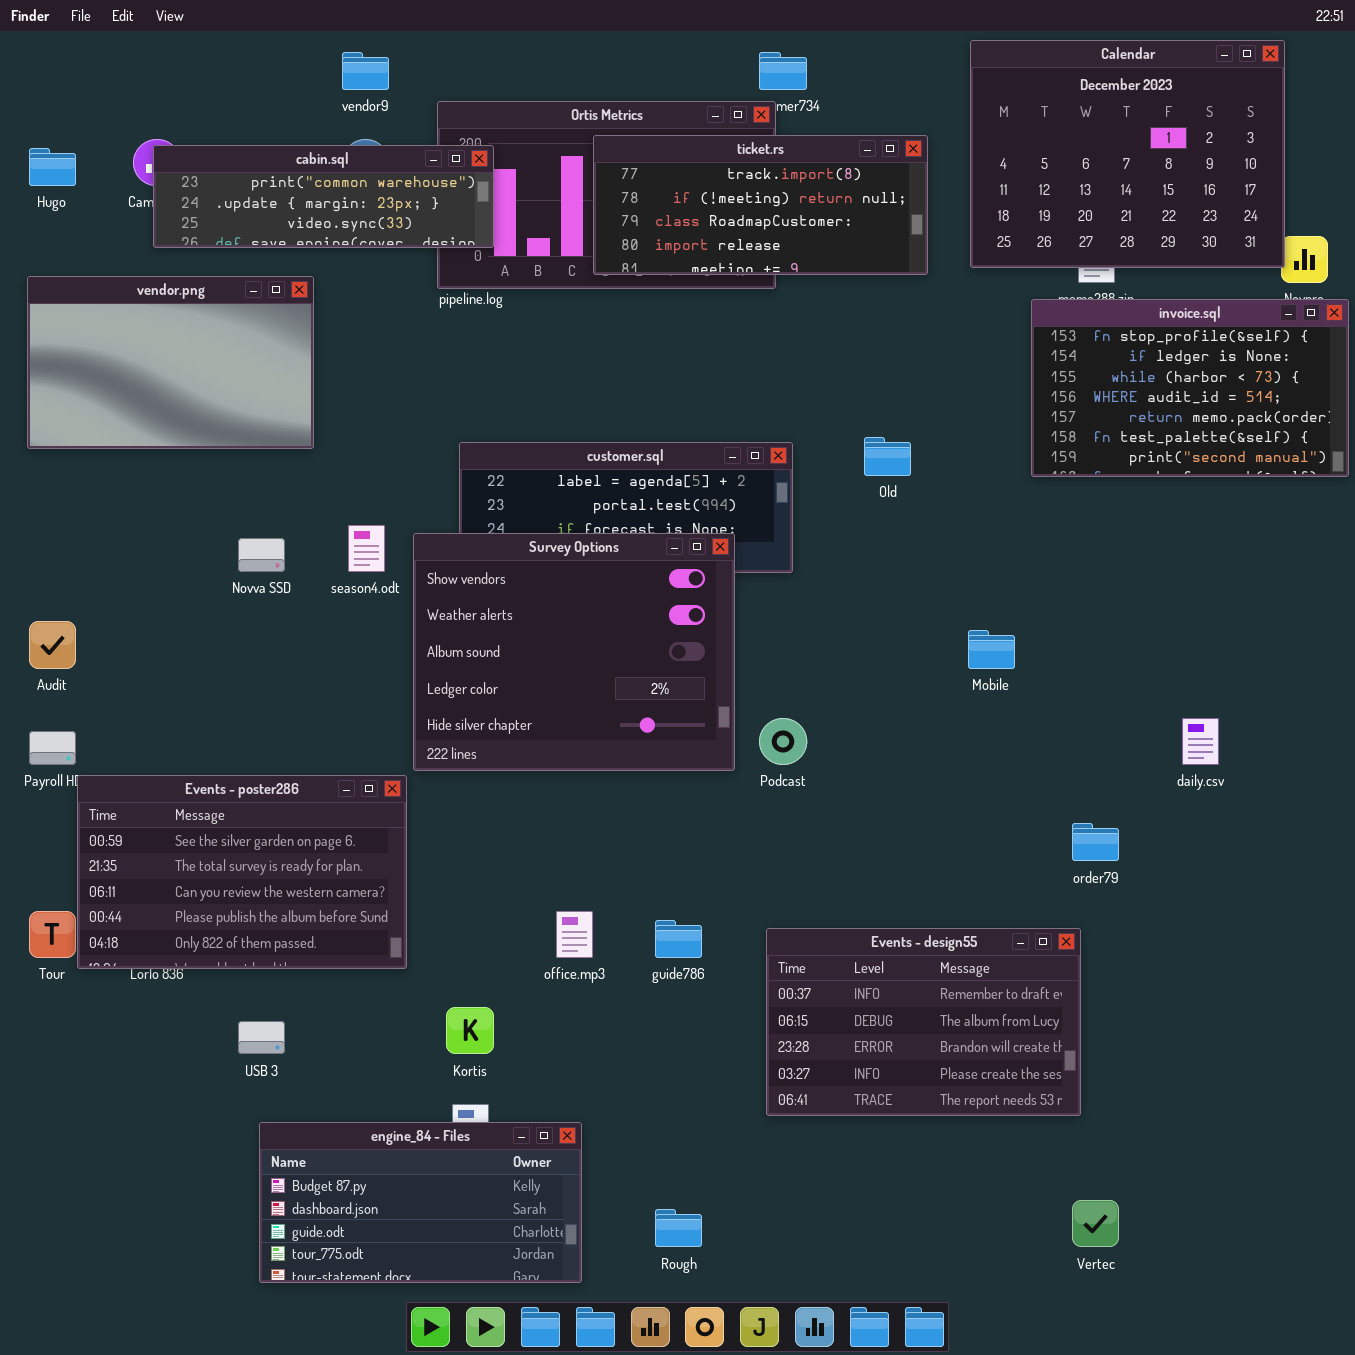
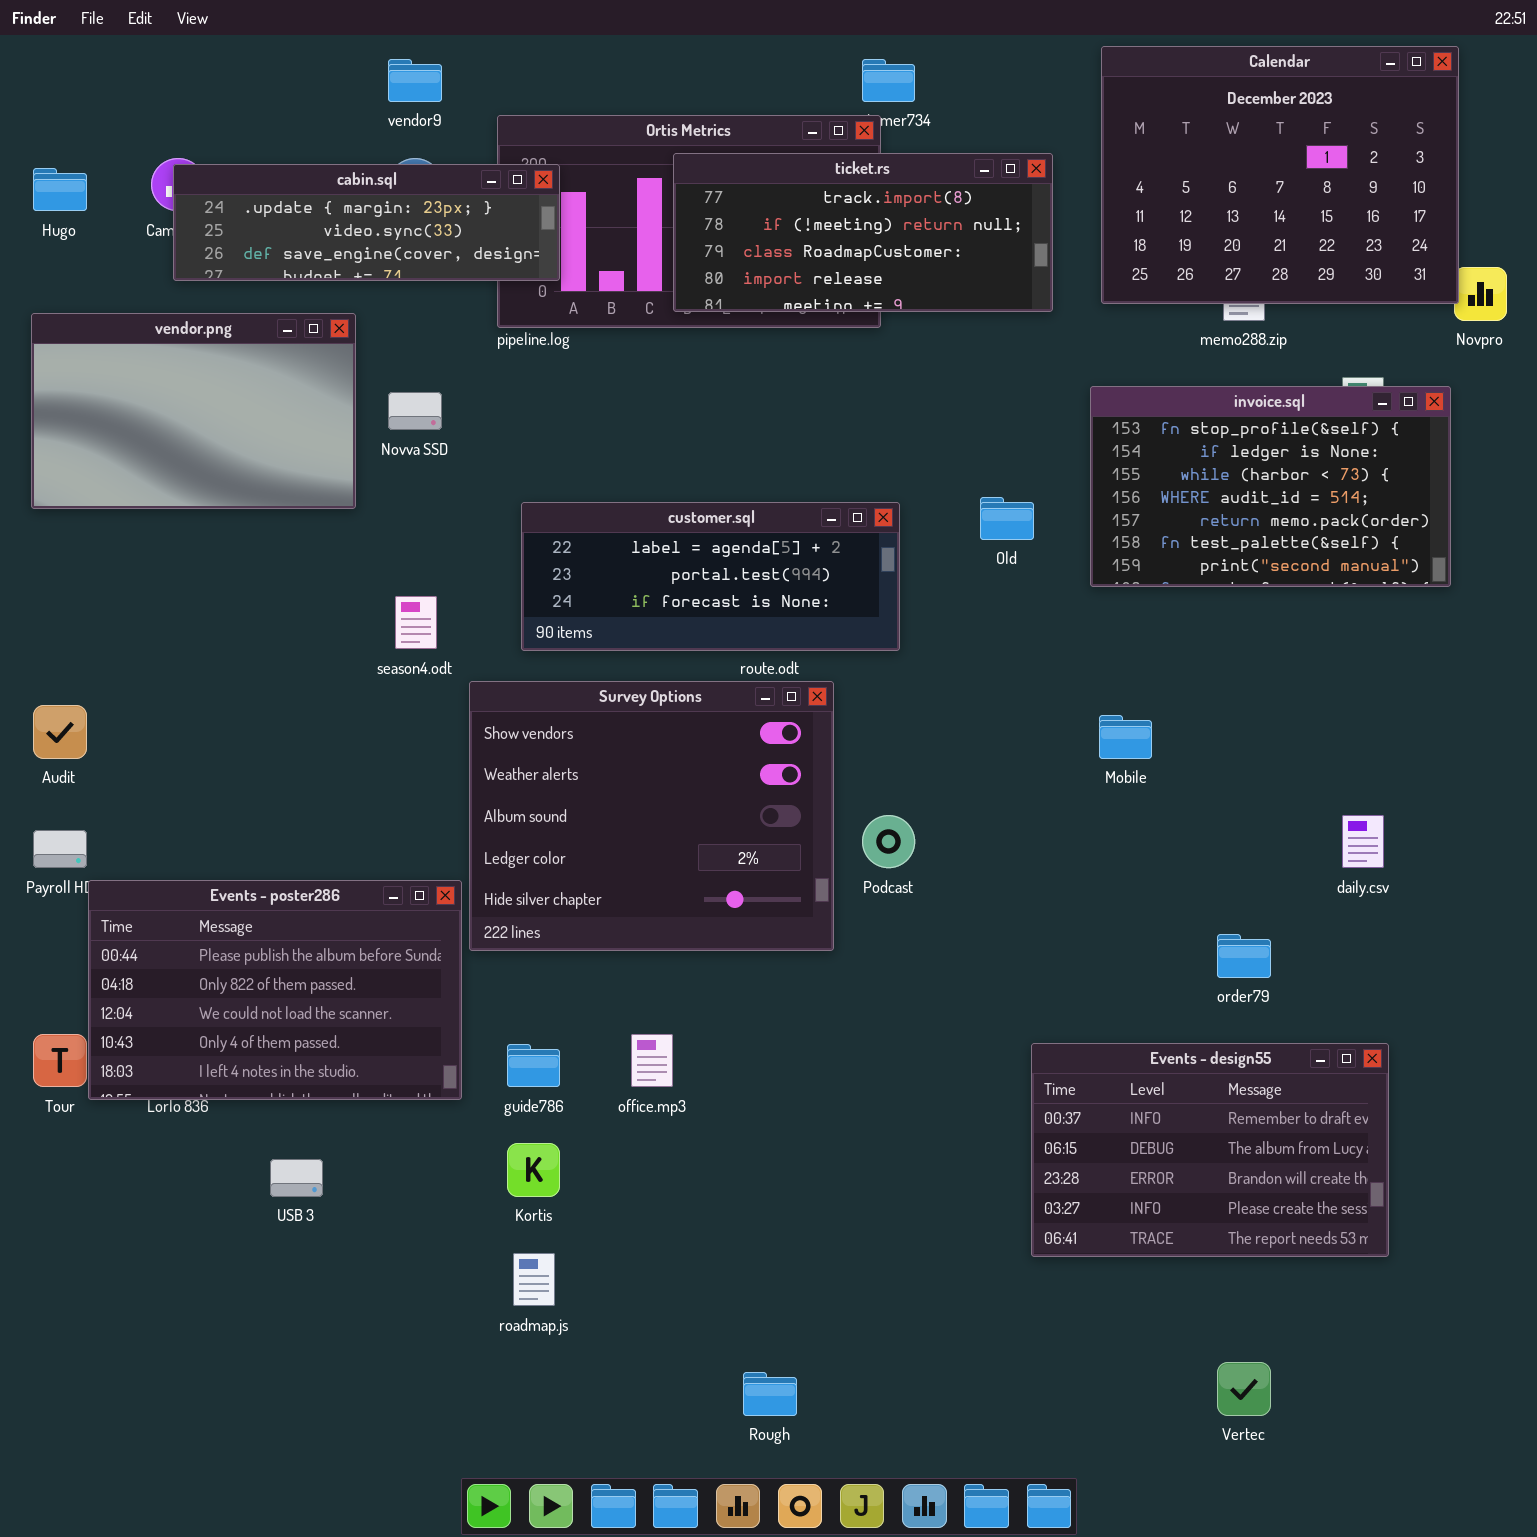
cabin.sql: [153,145,494,248] -> [173,164,560,281], scrolled down 1 row
invoice.sql: [1031,299,1349,477] -> [1090,386,1451,587], moved
Survey Options: [413,533,735,771] -> [469,681,834,951], moved
Novva SSD: [238,538,285,572] -> [388,392,442,430], moved
Events - poster286: [77,775,407,969] -> [88,880,462,1100], scrolled down 3 rows
guide786: [655,920,702,958] -> [507,1044,560,1087], moved
Events - design55: [766,928,1081,1116] -> [1031,1043,1389,1257], moved
engine_84 - Files: [259,1122,582,1283] -> none, closed

